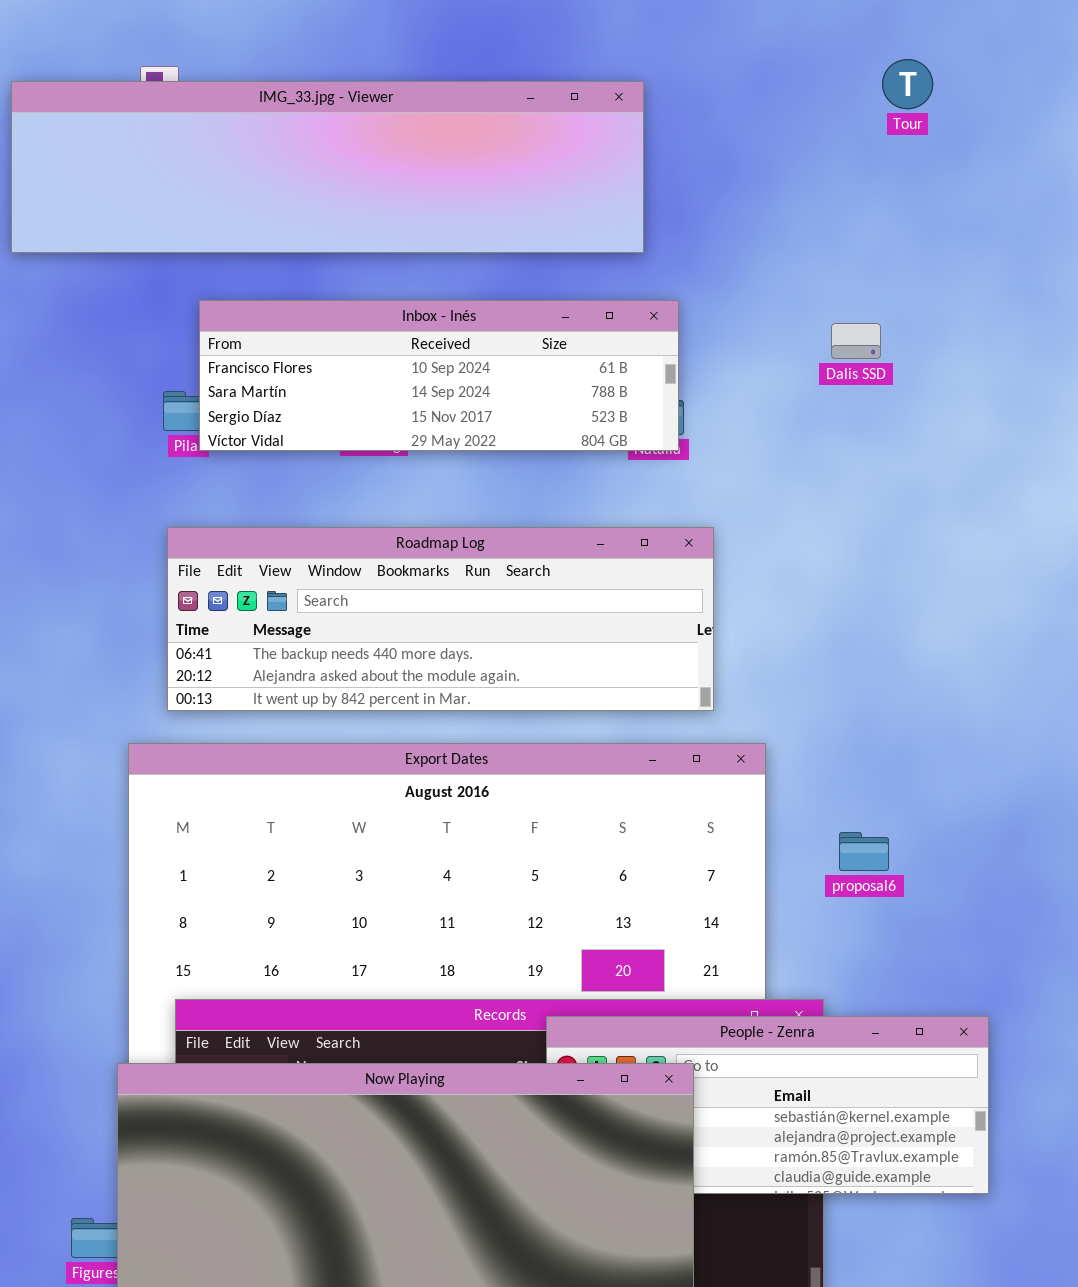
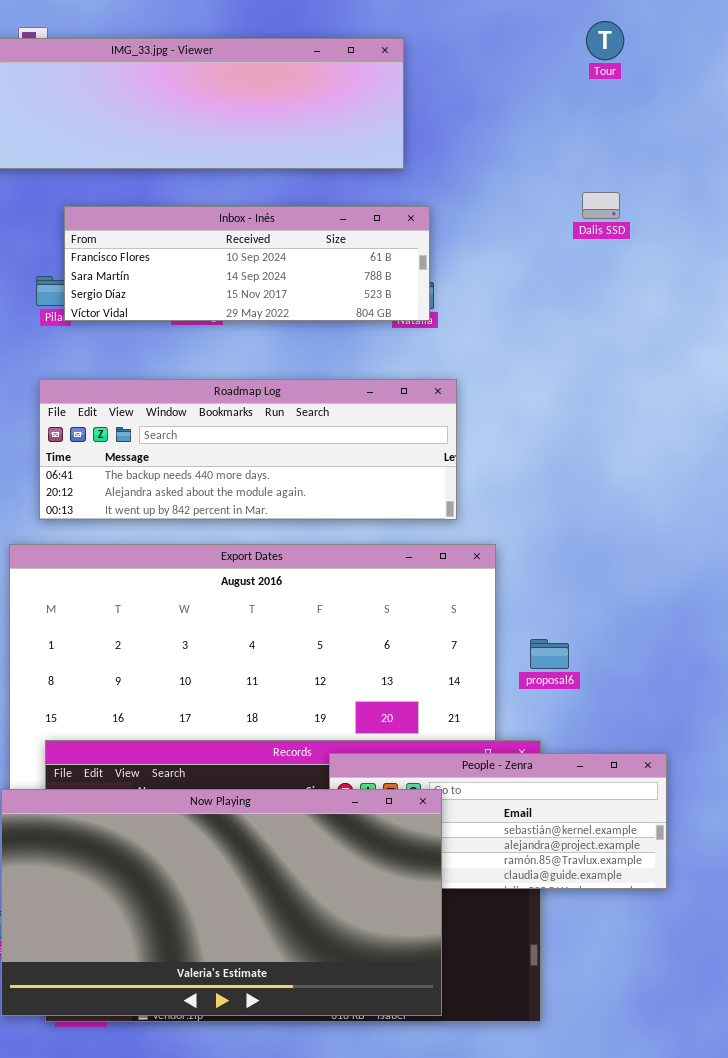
Dalis SSD: [831,323,881,359] -> [582,192,620,219], moved
proposal6: [839,832,889,871] -> [530,639,569,669], moved

